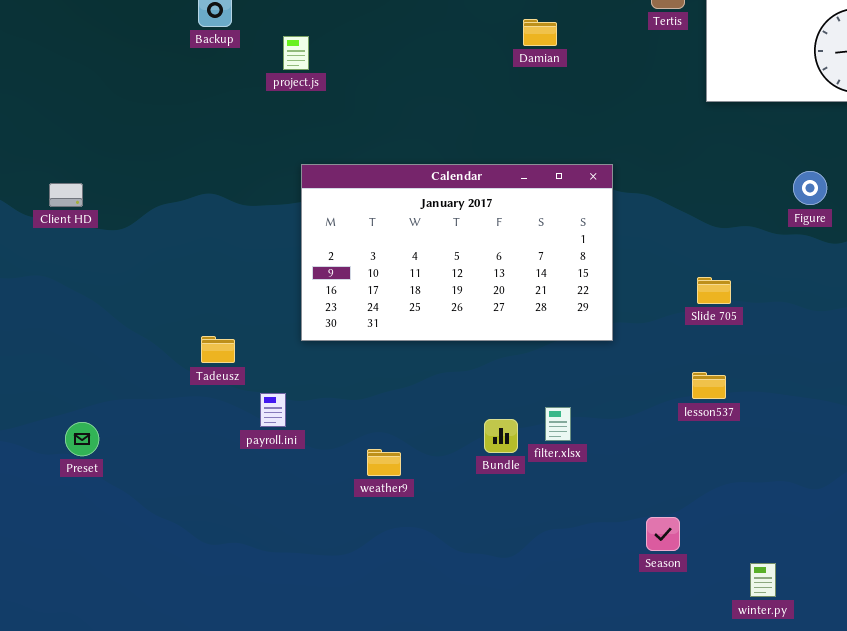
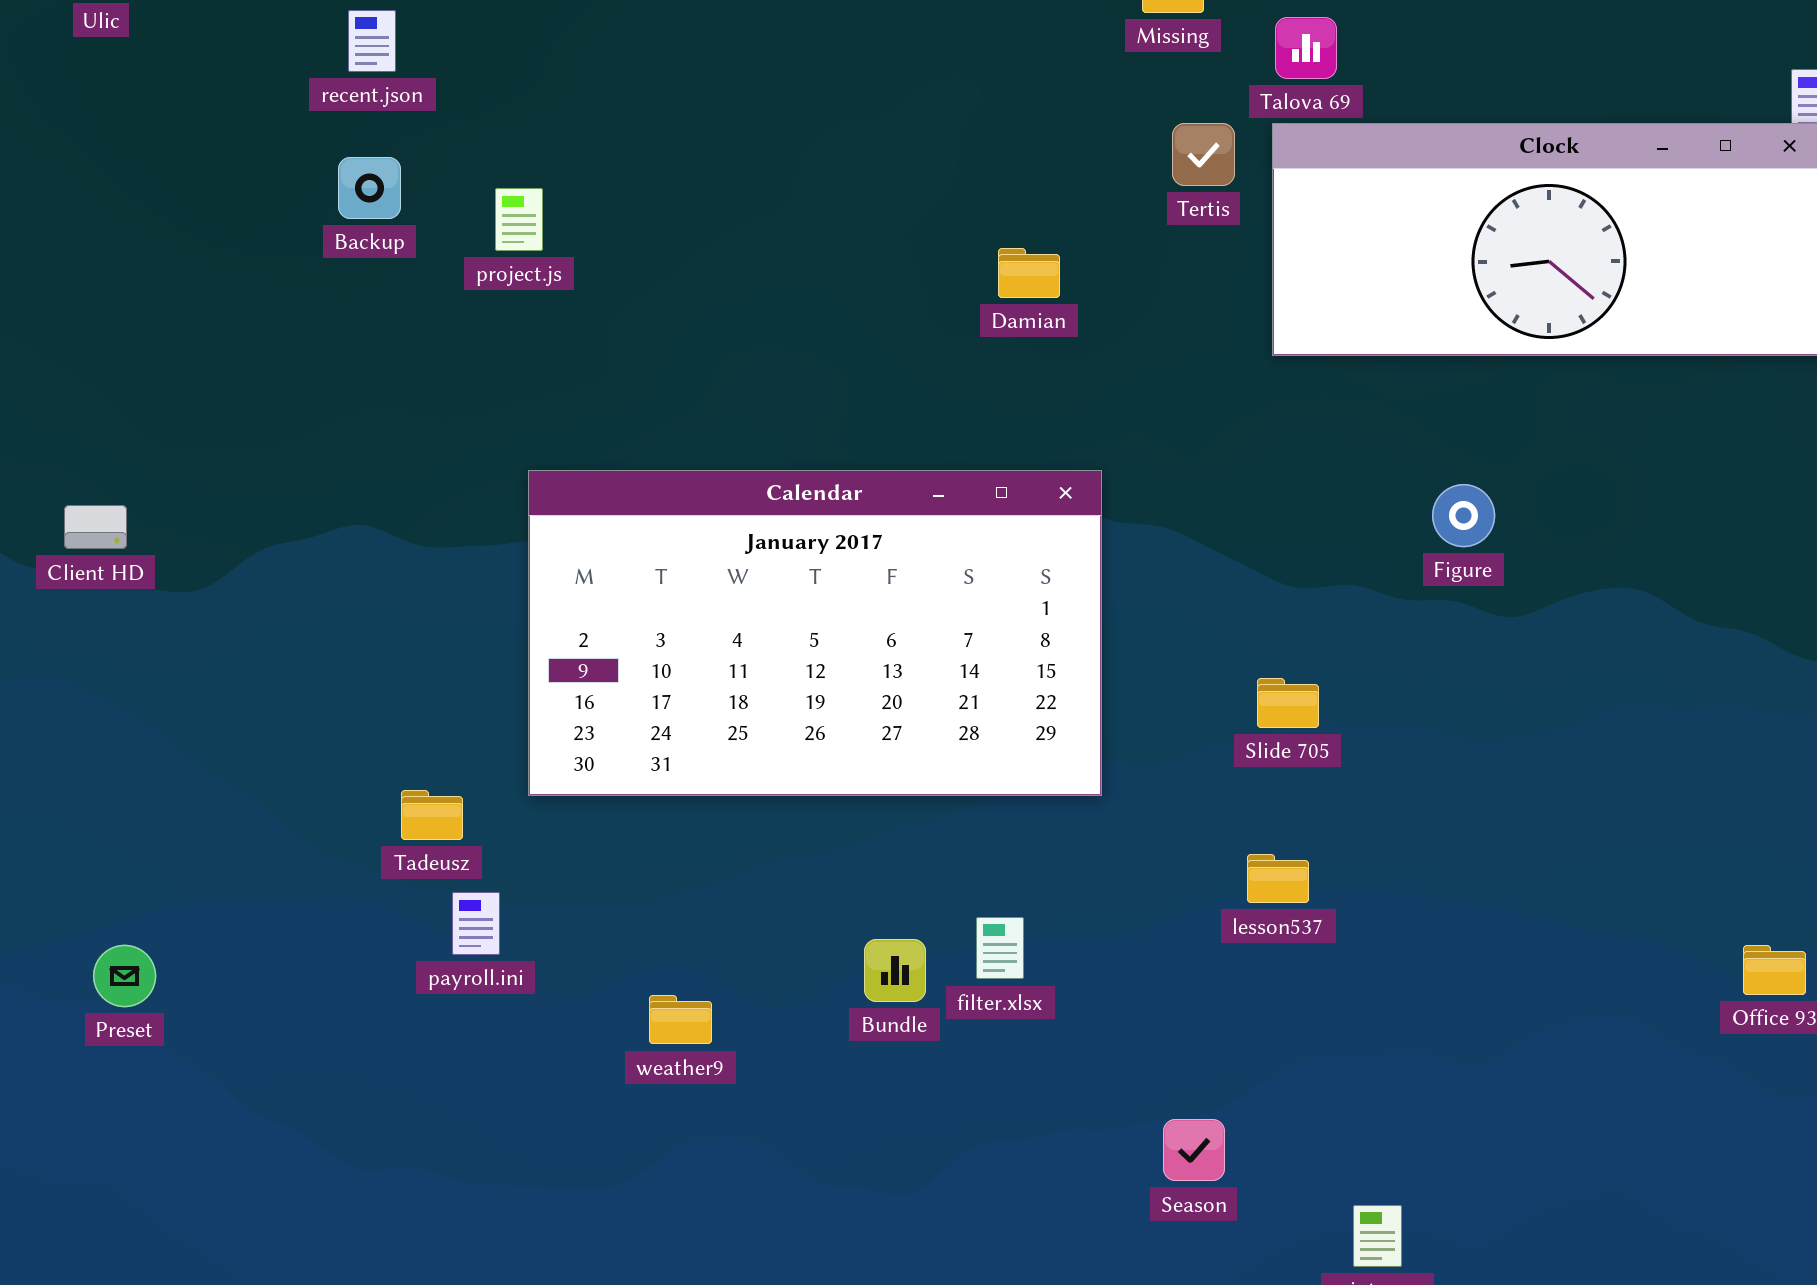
Damian: [523,19,557,46] -> [998,248,1060,298], moved
project.js: [283,36,309,70] -> [495,188,543,251], moved
Tadeusz: [201,336,235,363] -> [401,790,463,840], moved

